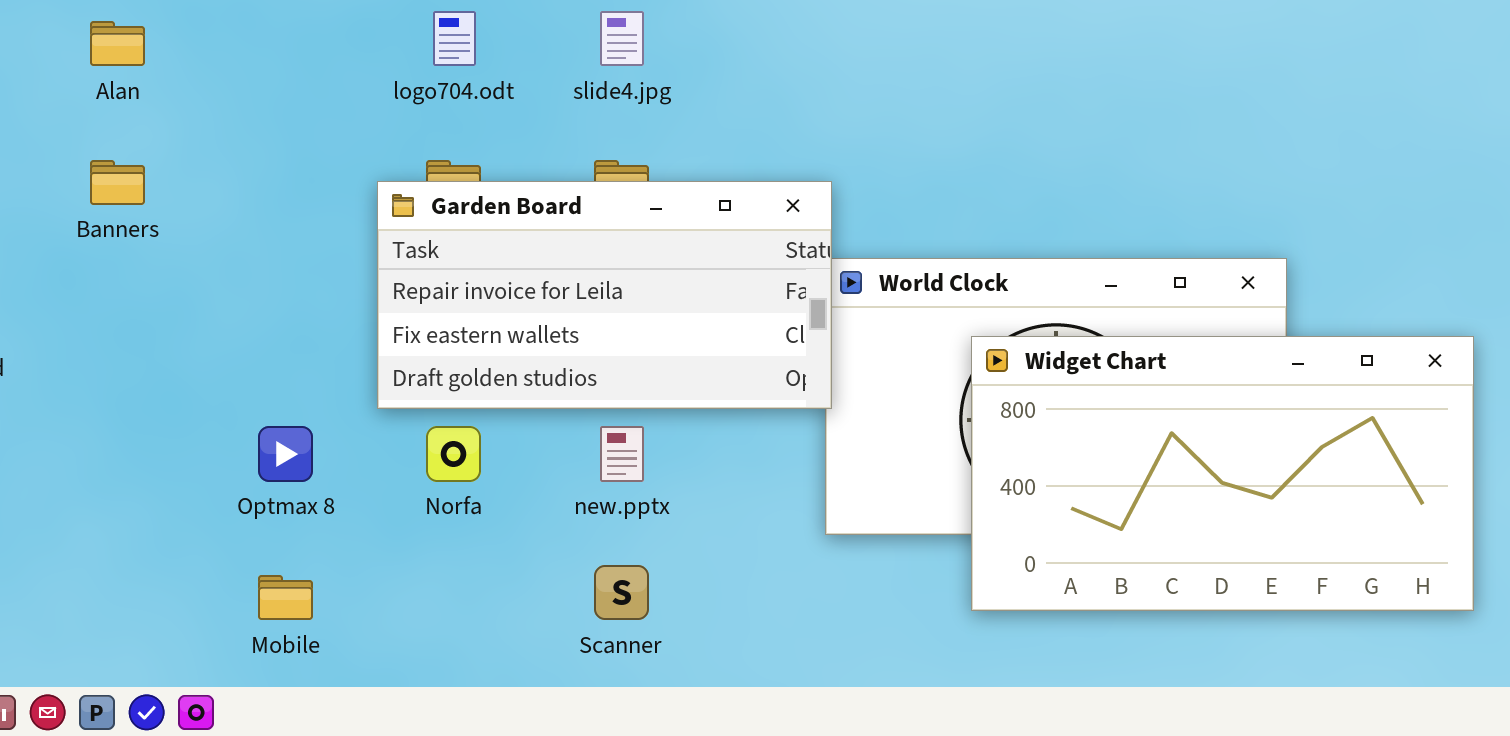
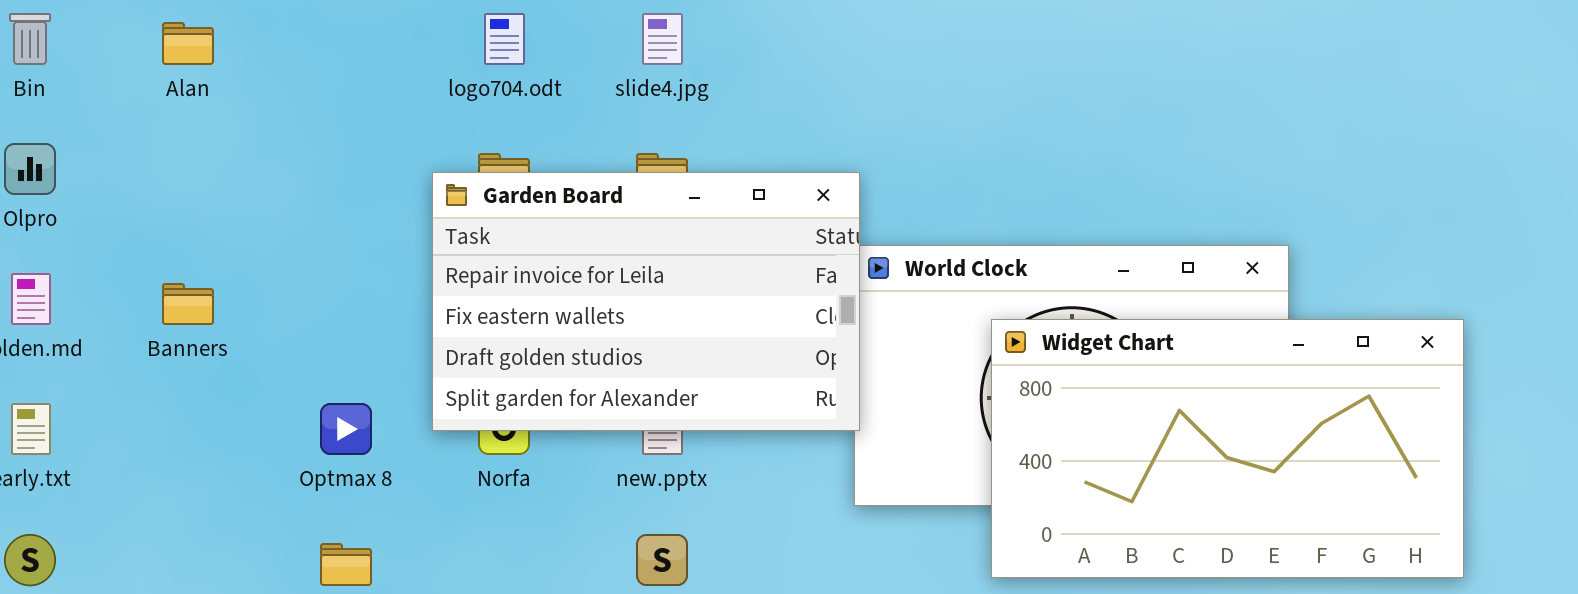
Banners: [90,160,145,205] -> [162,283,214,325], moved
Garden Board: [377,181,832,409] -> [432,172,860,431], resized

